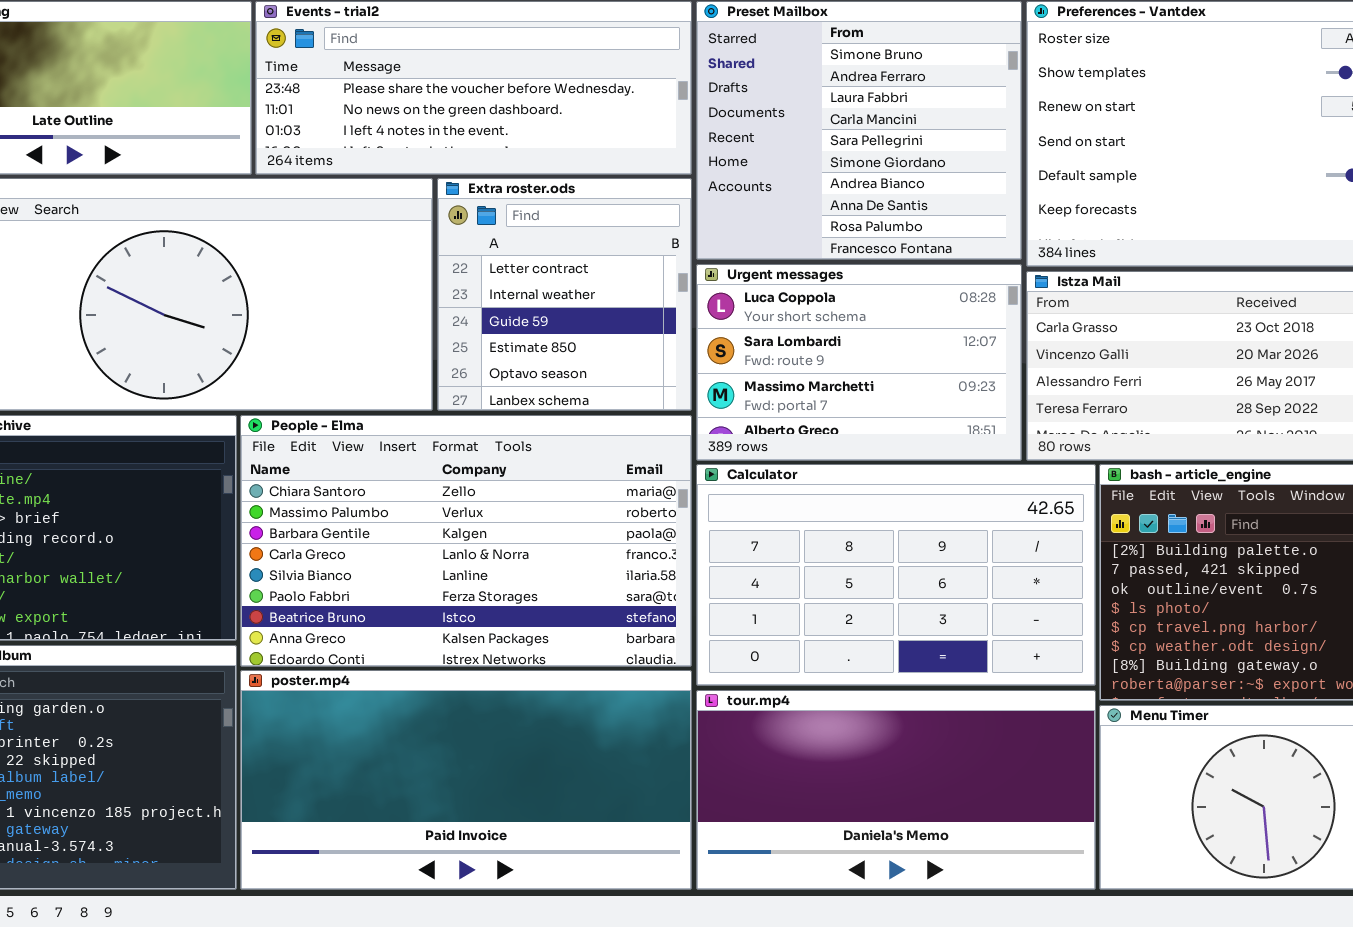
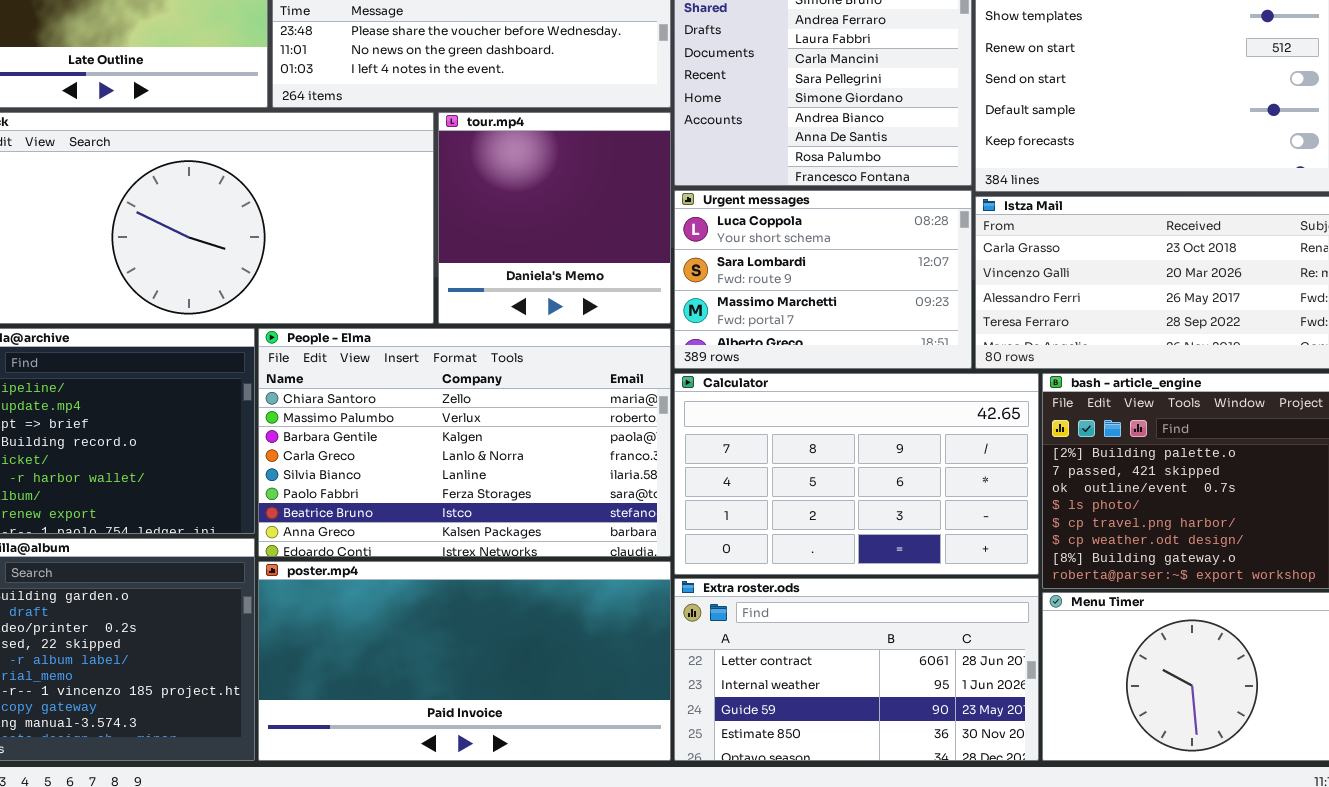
Extra roster.ods: [437,178,692,411] -> [674,578,1039,761], moved, resized
tour.mp4: [696,690,1096,890] -> [438,112,671,324], moved, resized

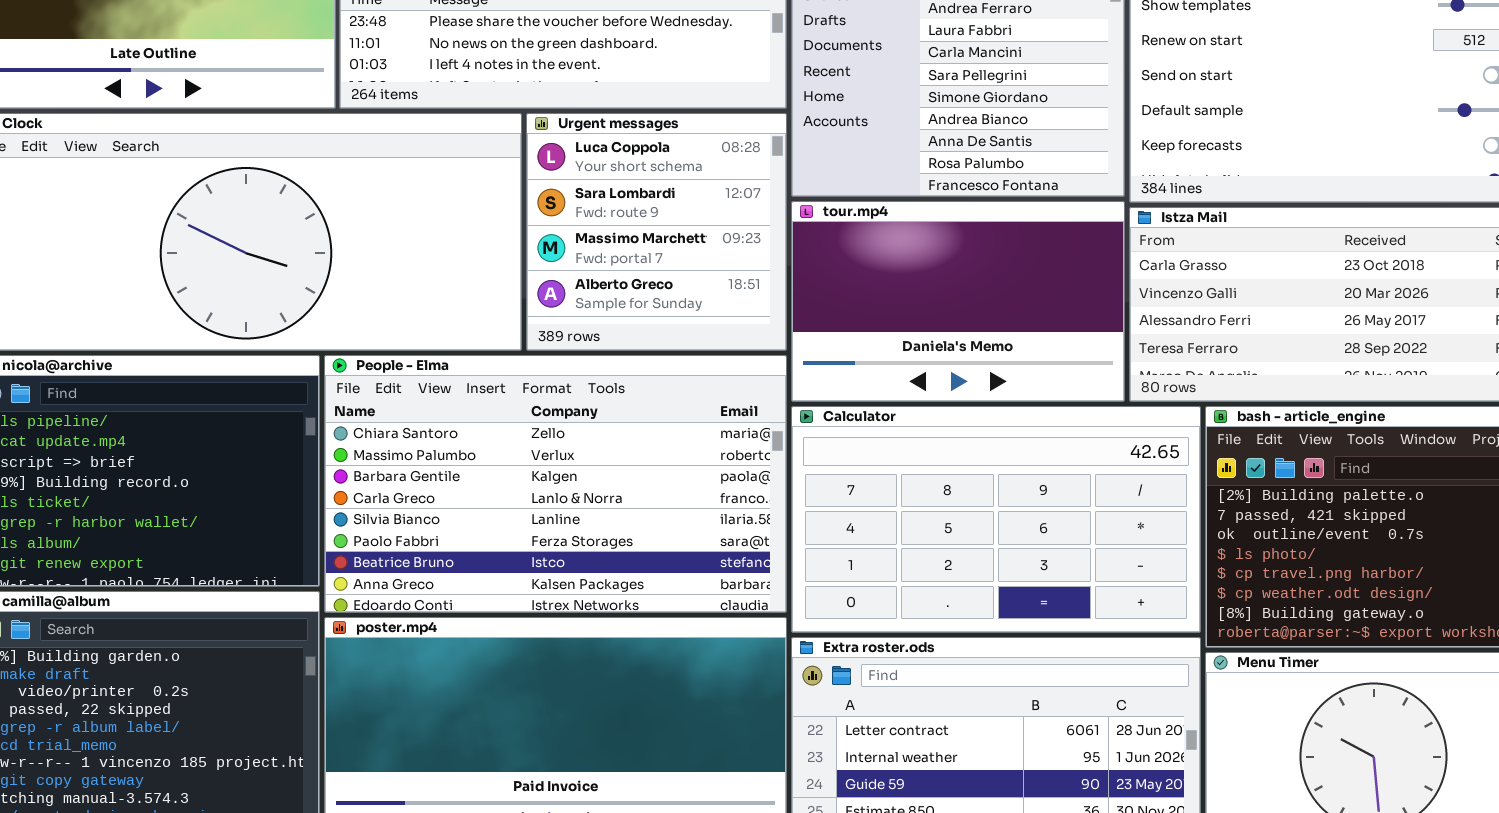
tour.mp4: [438,112,671,324] -> [791,201,1125,402], moved, resized
Urgent messages: [674,190,972,369] -> [526,113,787,351], moved, resized

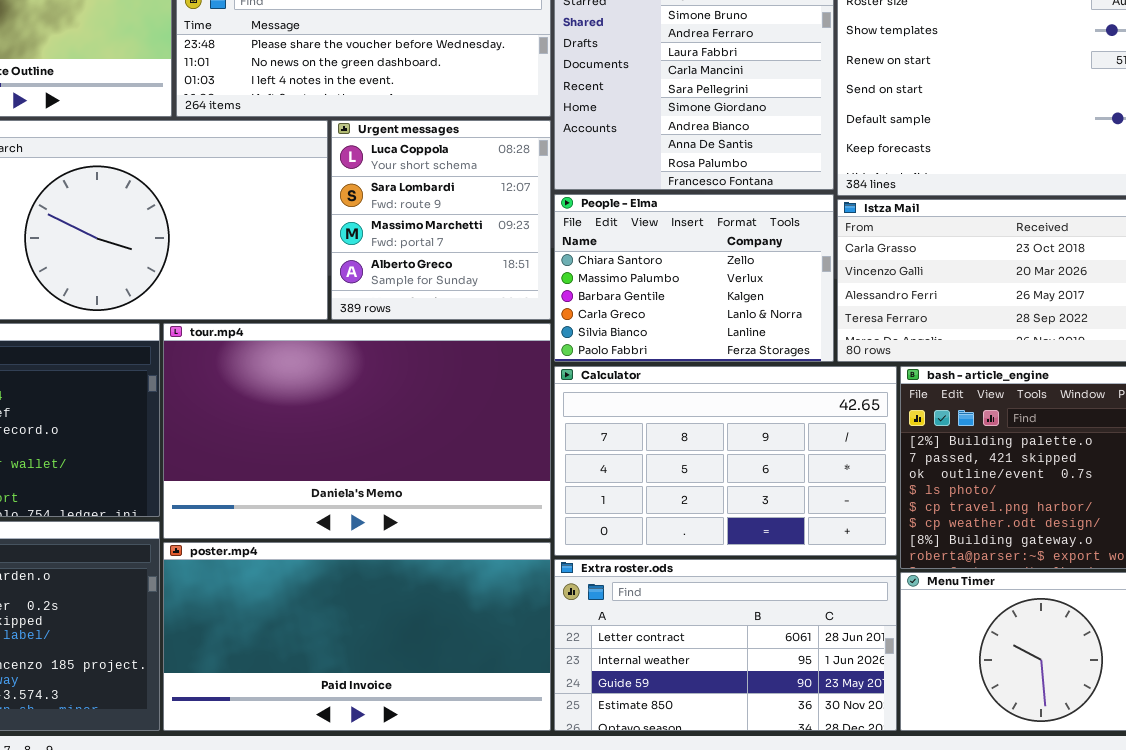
tour.mp4: [791,201,1125,402] -> [163,323,551,539], moved, resized
People - Elma: [324,355,787,613] -> [554,194,834,362], moved, resized

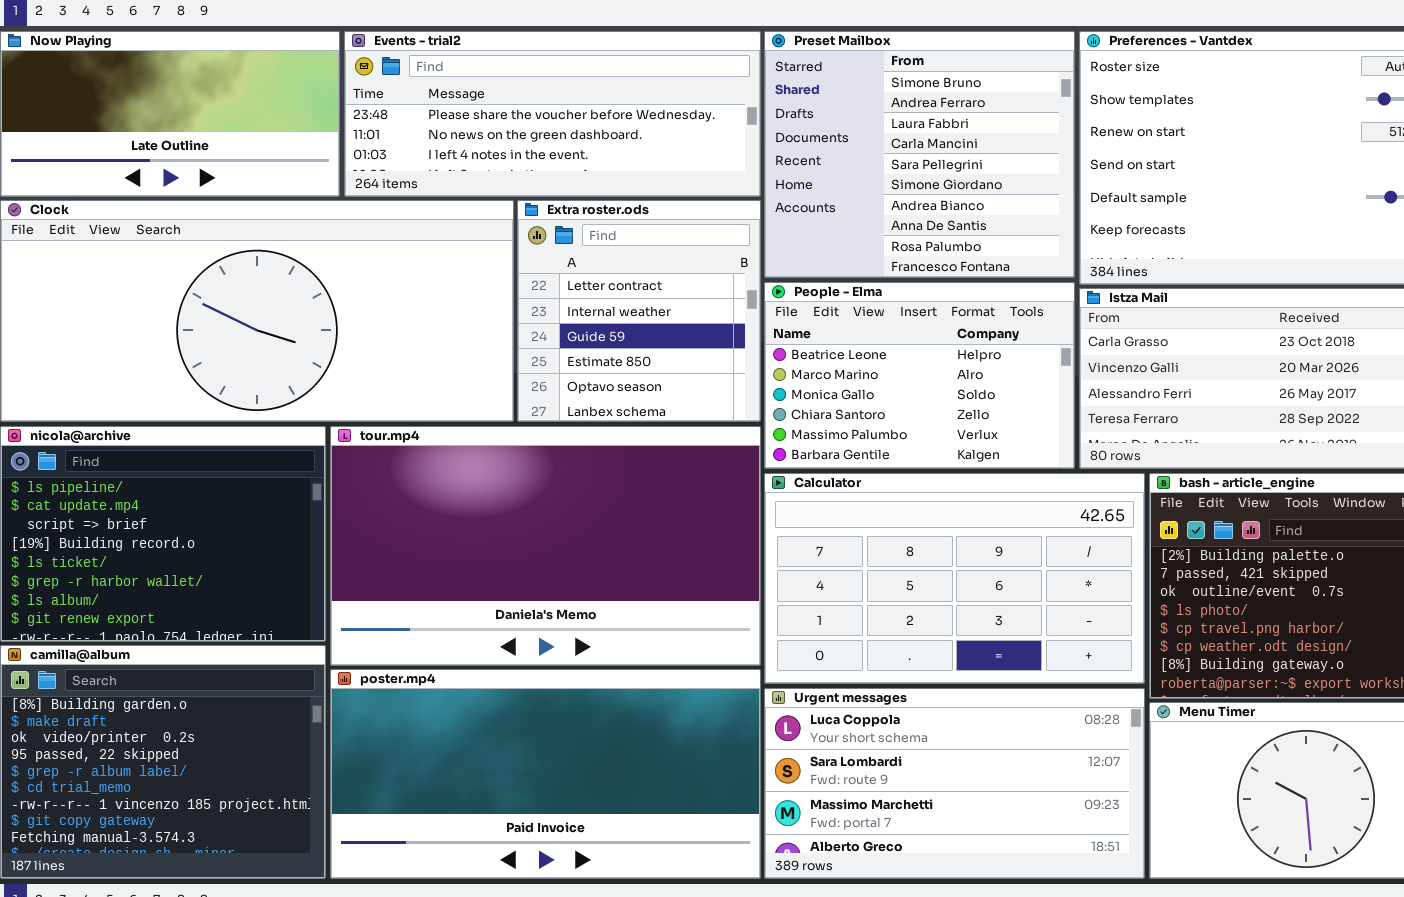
Urgent messages: [331,120,551,320] -> [764,688,1145,879], moved, resized
People - Elma: [554,194,834,362] -> [764,282,1075,469], scrolled up 3 rows
Extra roster.ods: [554,559,897,731] -> [517,200,761,422], moved, resized

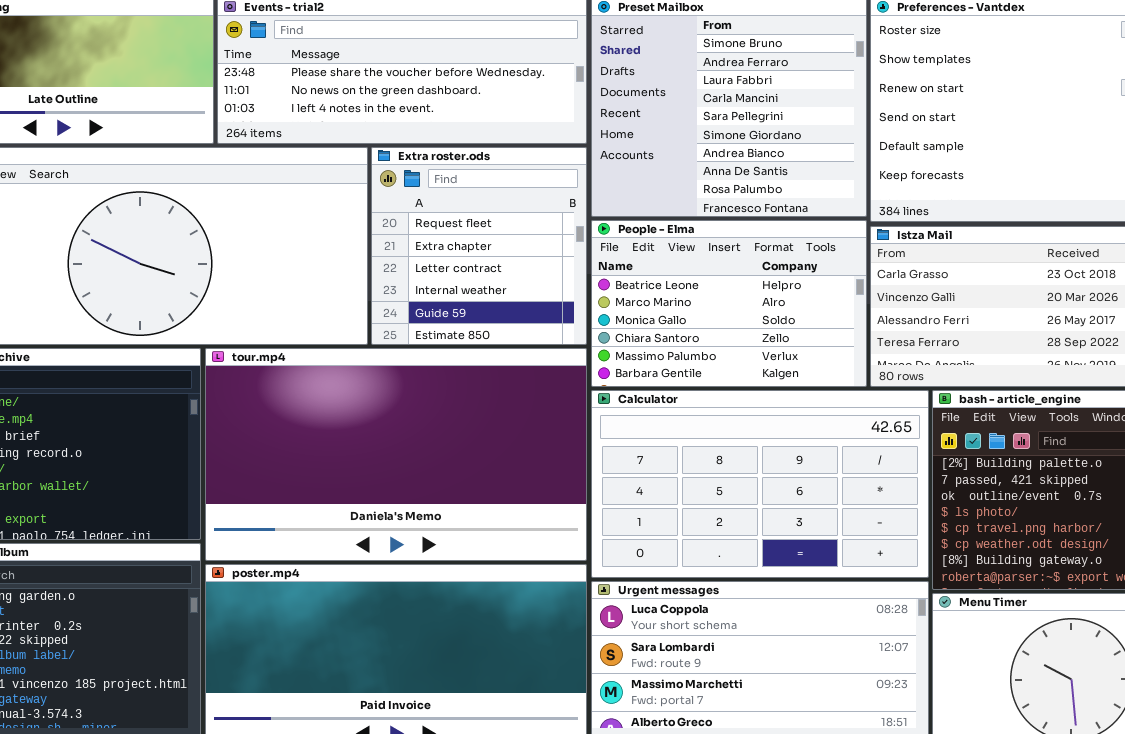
Extra roster.ods: [517,200,761,422] -> [371,147,587,345], scrolled up 2 rows

